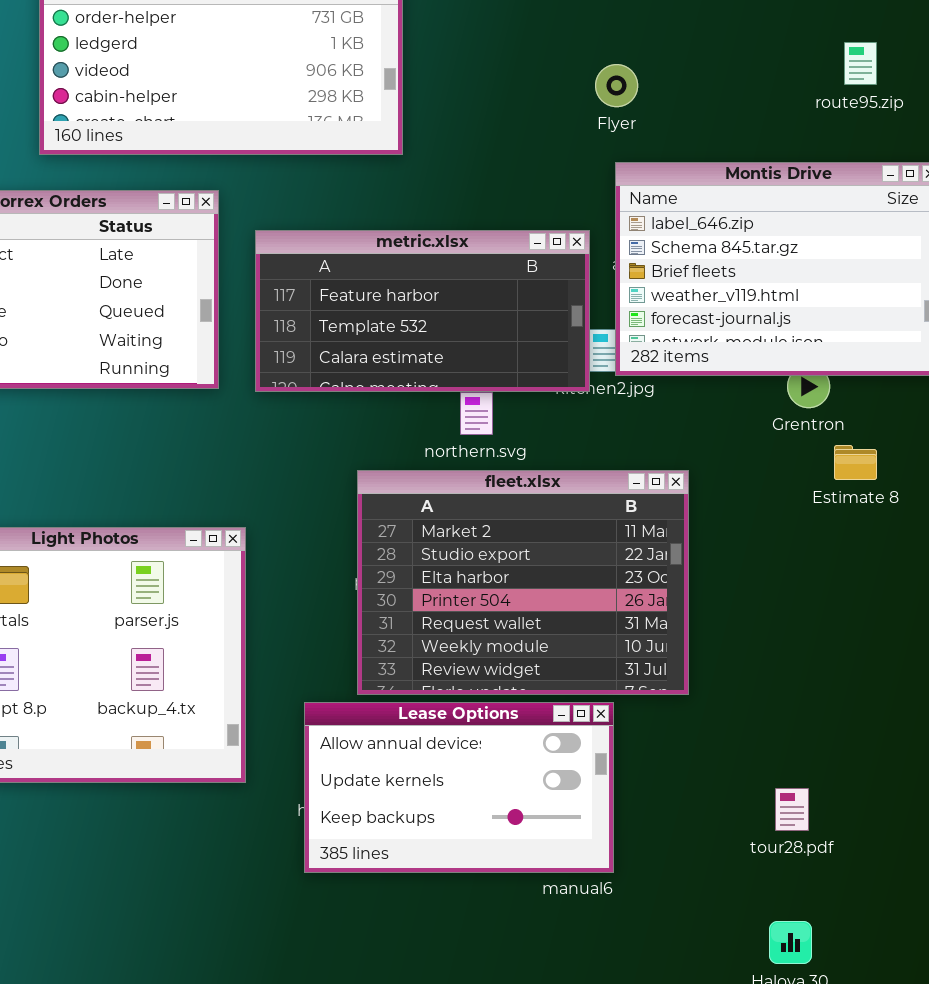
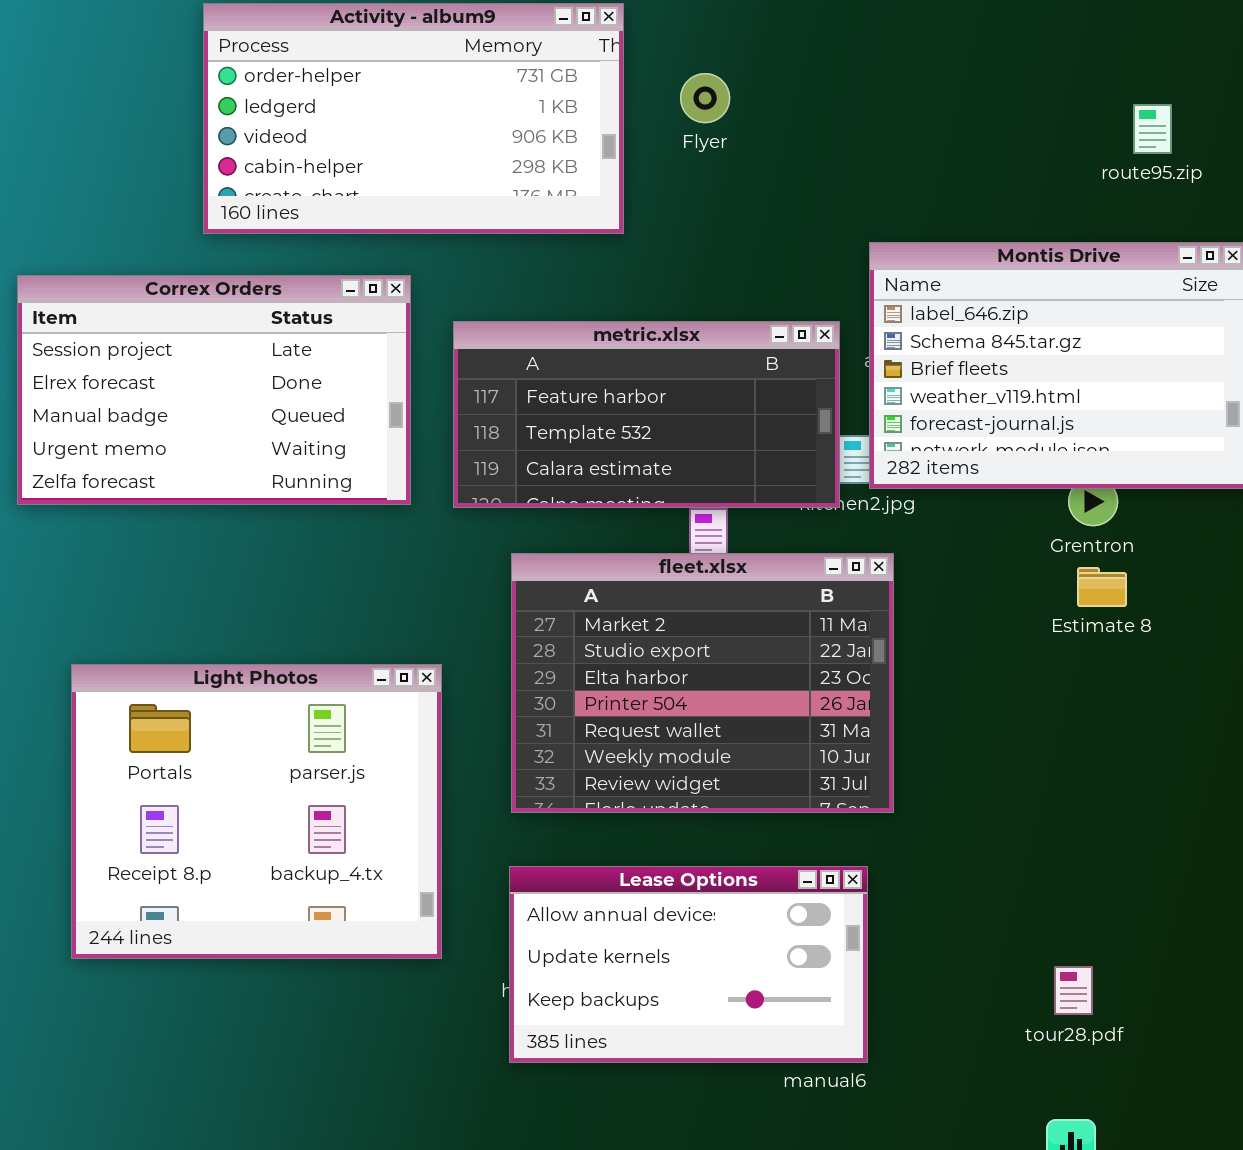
Flyer: [595,64,638,107] -> [680,73,730,123], moved
Estimate 8: [834,445,877,480] -> [1077,567,1127,607], moved
fleet.xlsx: [357,470,689,695] -> [511,553,894,813], moved

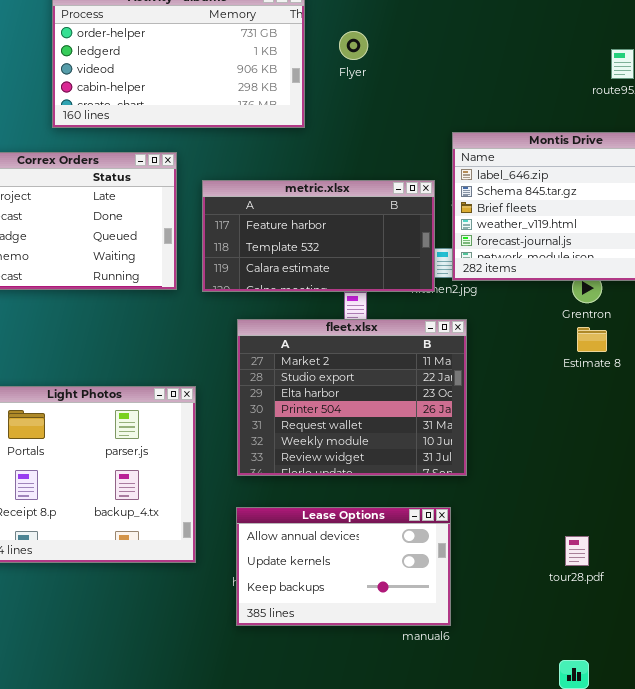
tour28.pdf: [1054,966,1093,1015] -> [565,536,589,566], moved

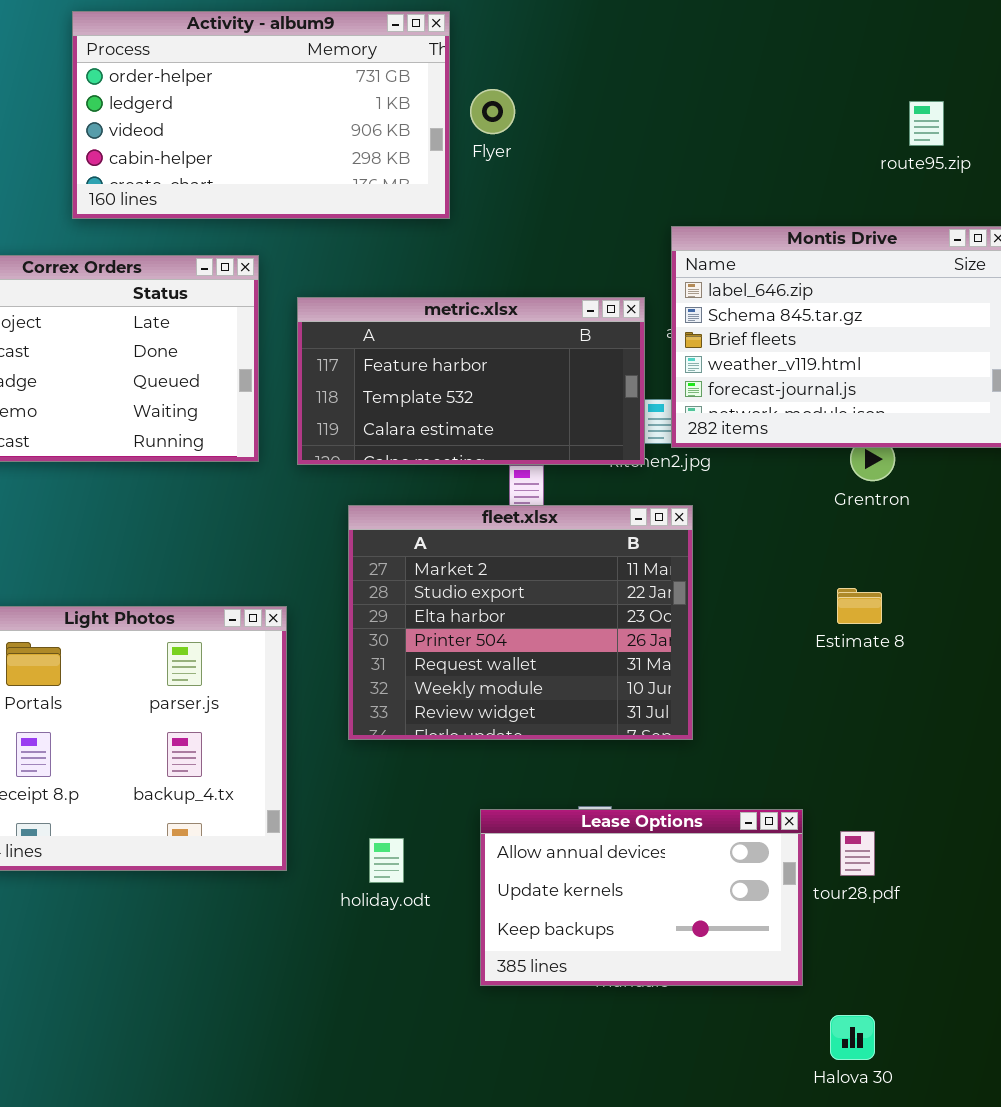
Flyer: [339,31,368,60] -> [470,89,515,134], moved
Estimate 8: [577,327,607,352] -> [837,588,882,624], moved
Lease Options: [236,507,451,626] -> [480,809,803,986], moved

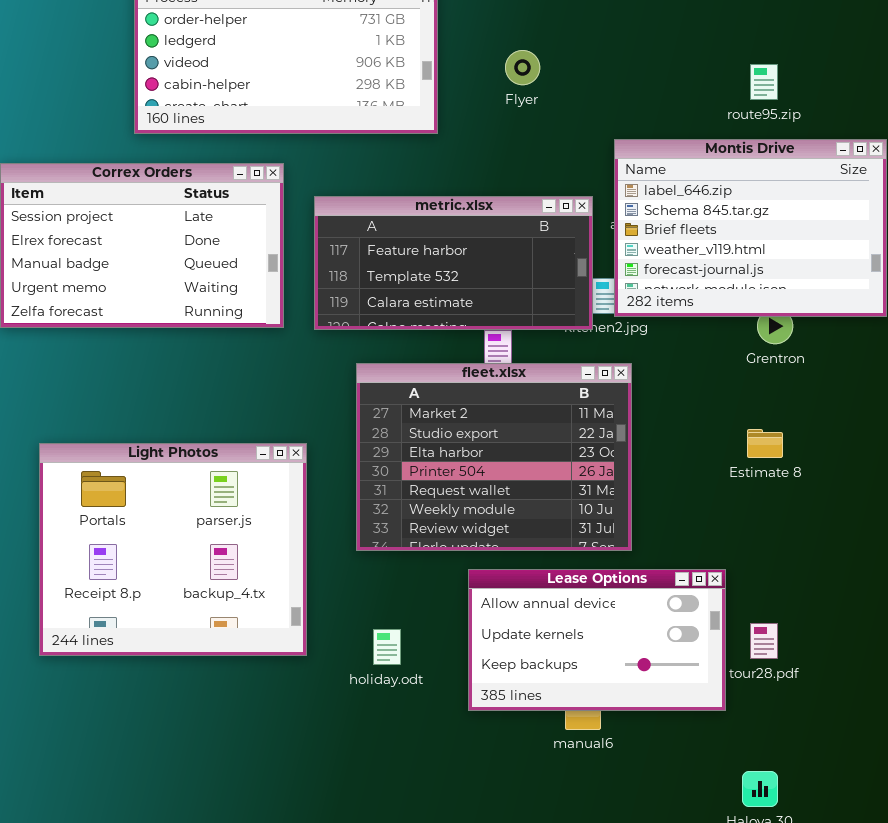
Flyer: [470,89,515,134] -> [505,50,540,85], moved
route95.zip: [909,101,944,146] -> [750,64,778,100], moved
Lease Options: [480,809,803,986] -> [468,569,726,711], moved

